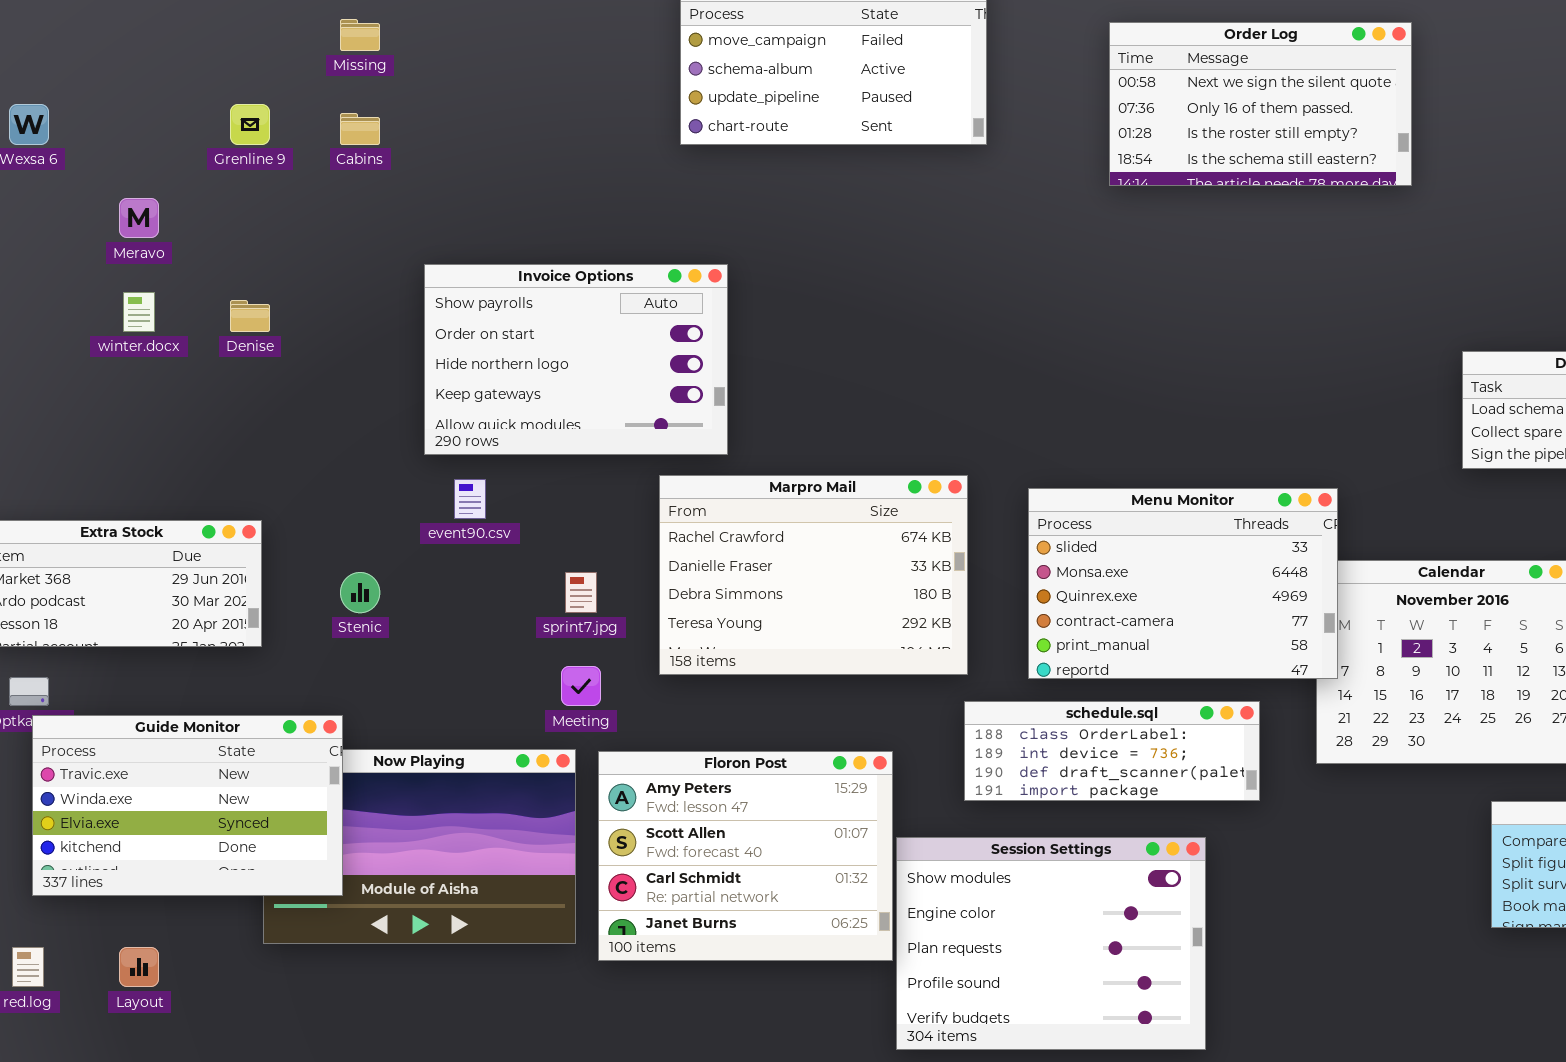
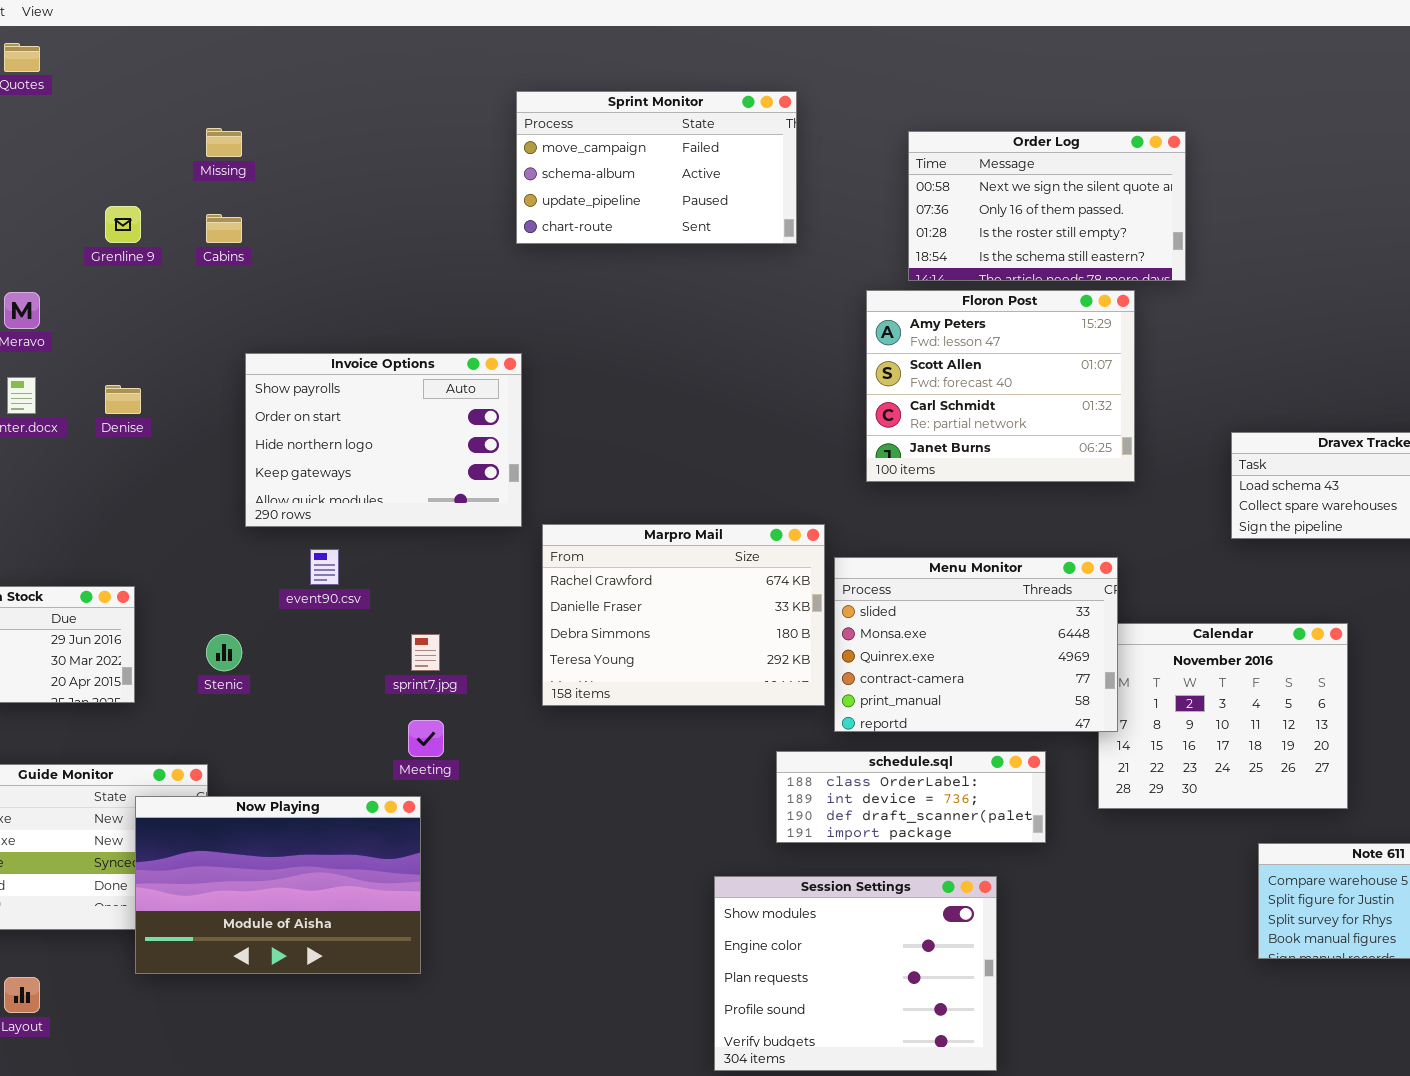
Invoice Options: [424,264,728,455] -> [245,353,522,527], moved
Marpro Mail: [659,475,968,675] -> [542,524,825,706], moved
Now Playing: [263,749,576,944] -> [135,796,421,974], raised
Floron Post: [598,751,893,961] -> [866,290,1135,482], moved

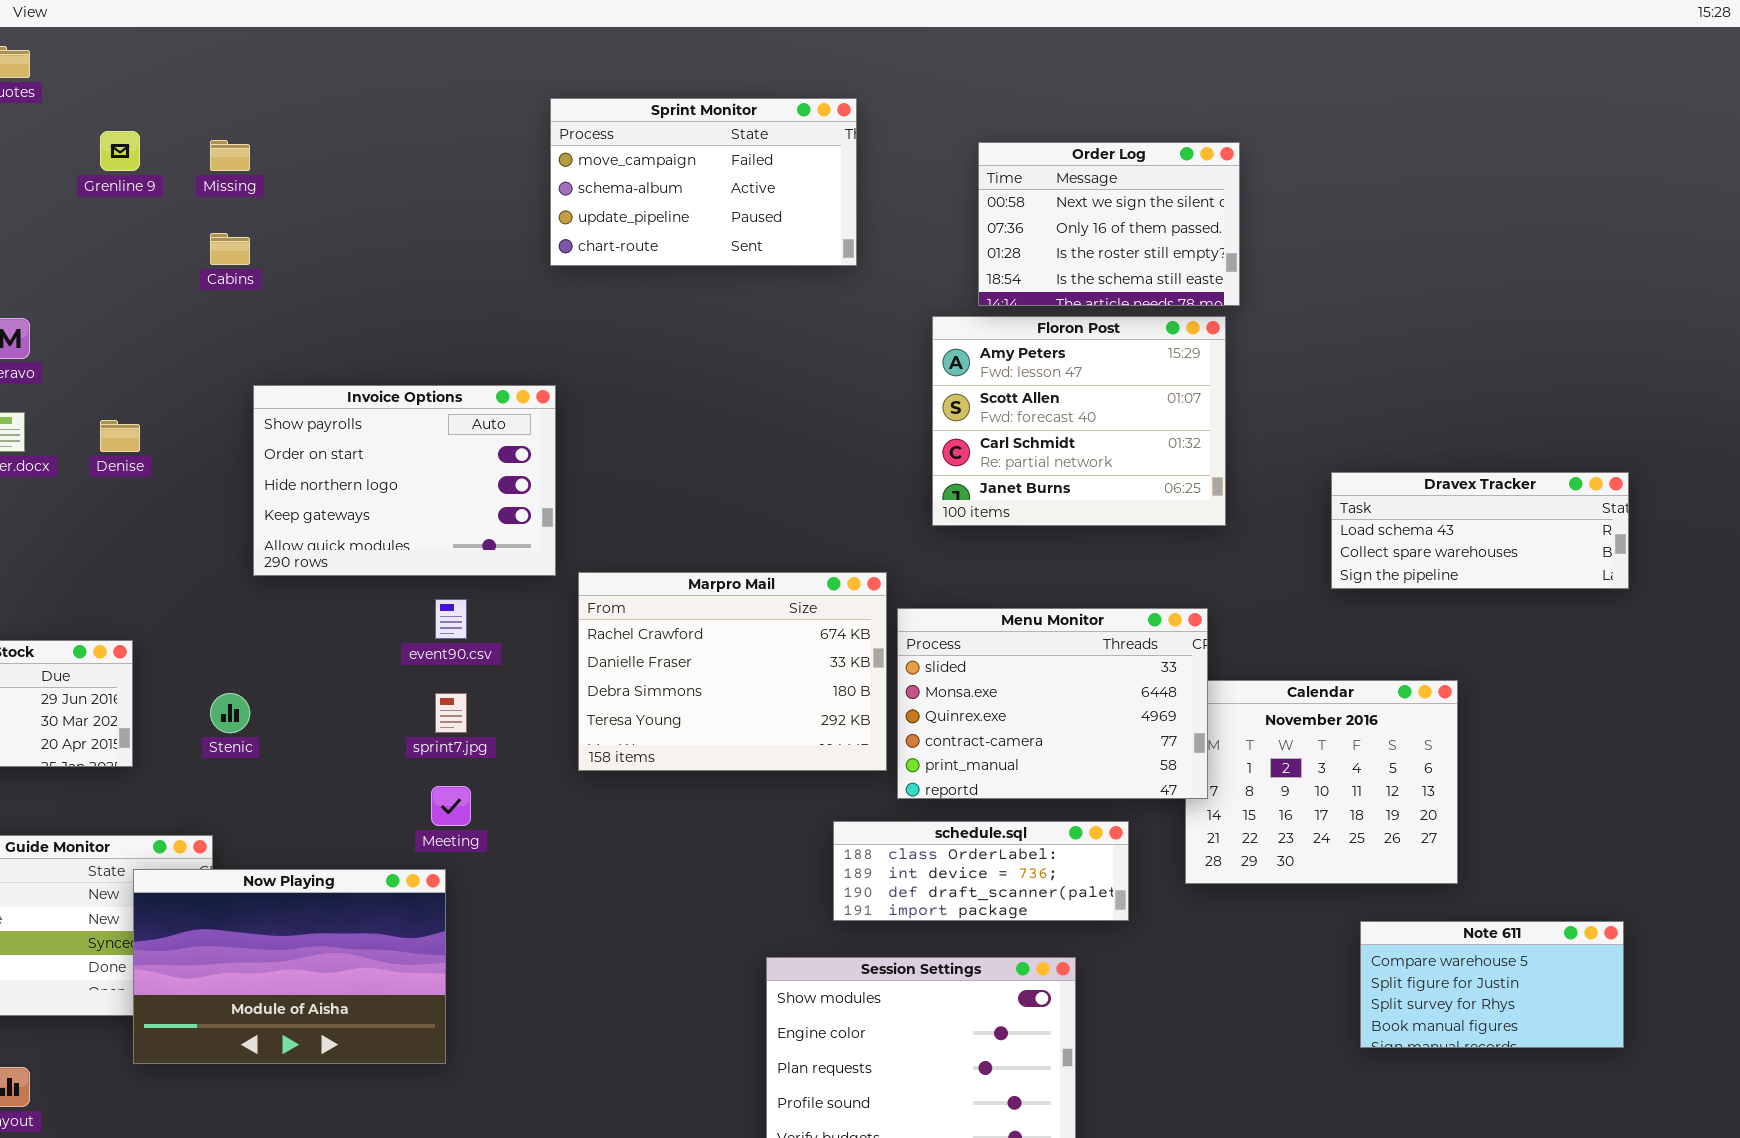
Order Log: [908,131,1186,281] -> [978,142,1240,306], resized
Grenline 9: [105,206,141,243] -> [100,131,140,171], moved
event90.csv: [310,549,339,585] -> [435,599,467,639], moved

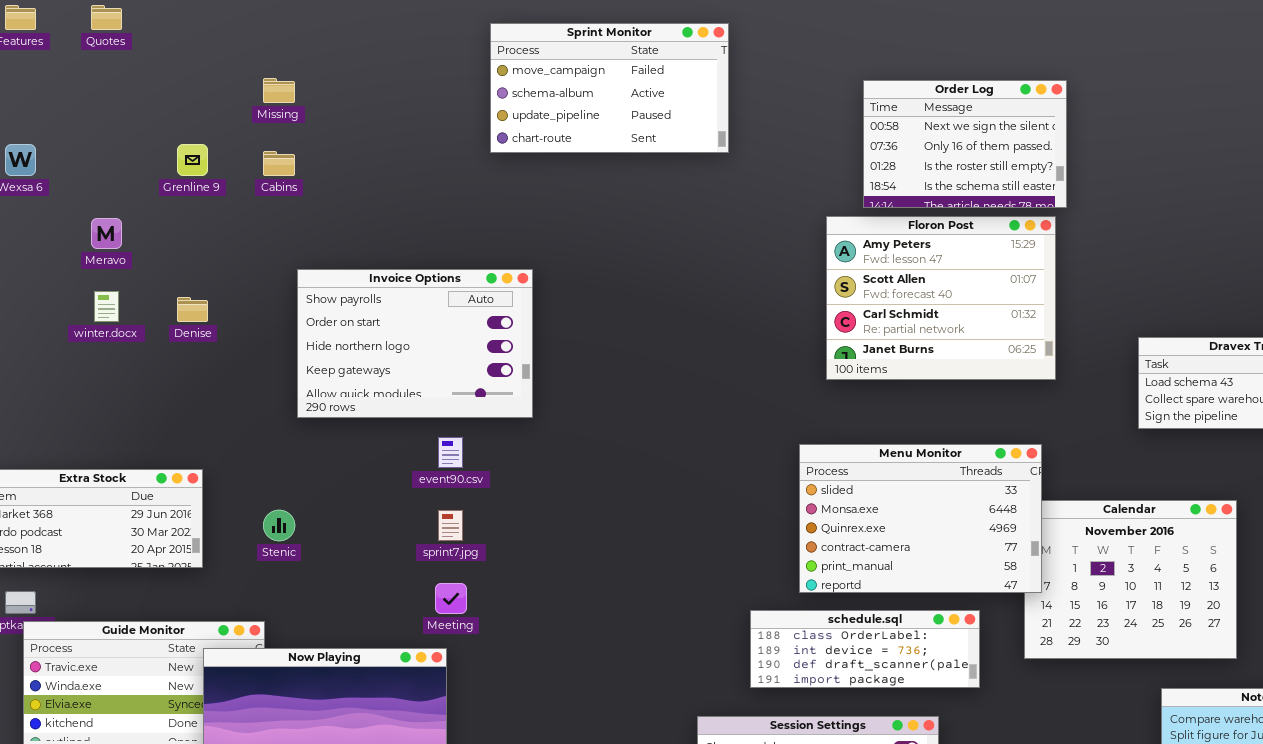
Sprint Monitor: [550,98,857,266] -> [490,23,729,153], moved
Grenline 9: [100,131,140,171] -> [177,144,208,176], moved
Marpro Mail: [578,572,887,771] -> none, closed

